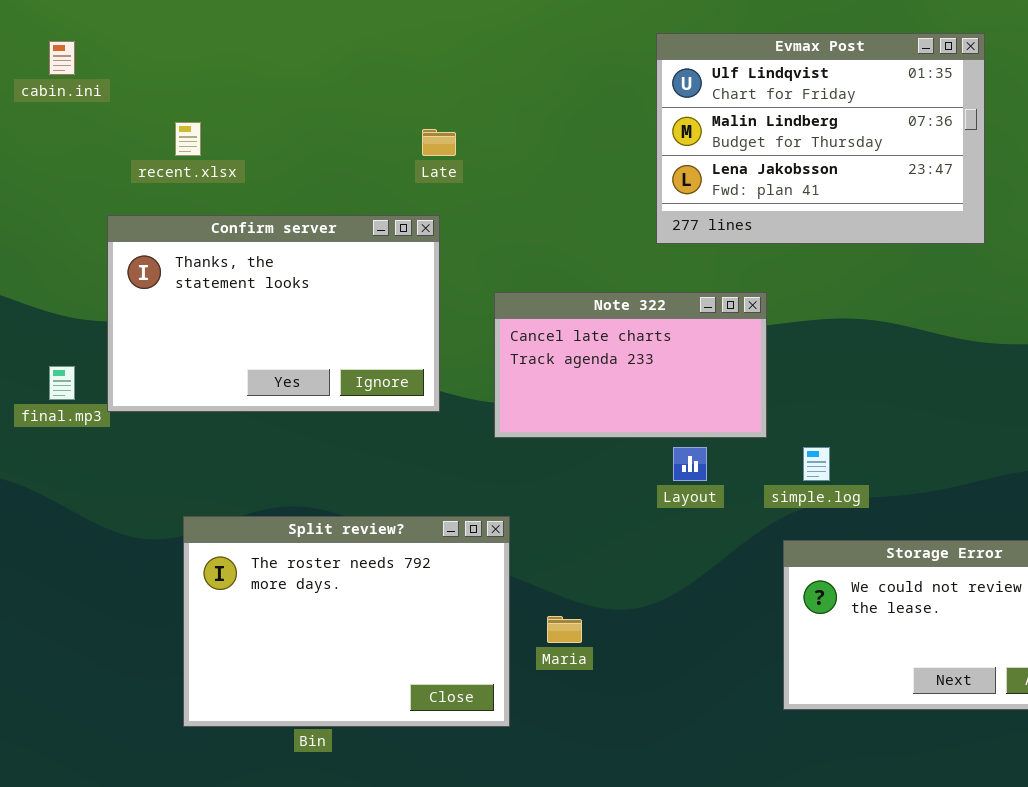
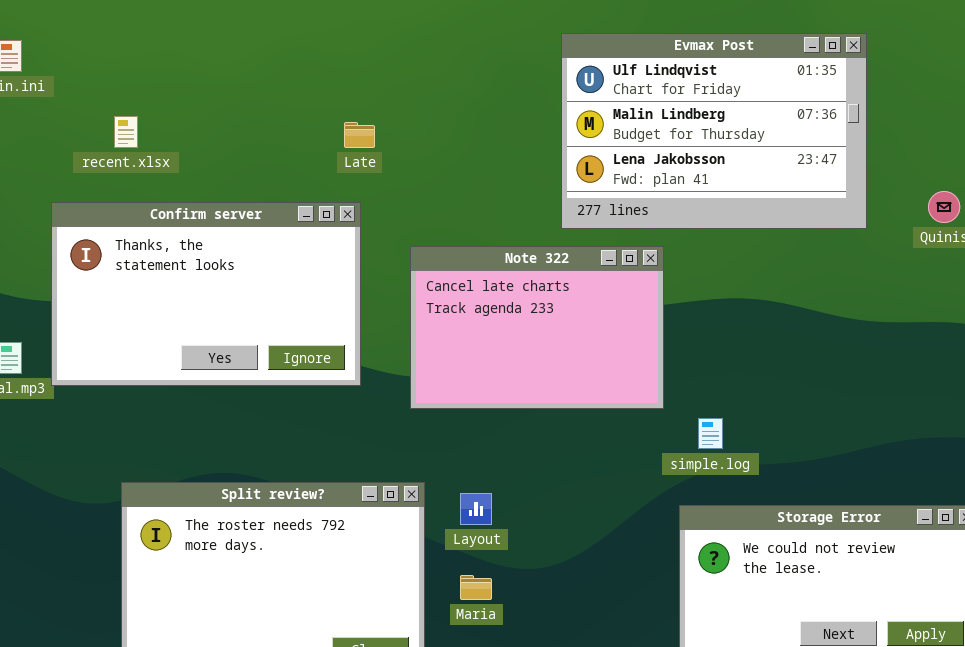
Note 322: [494,292,767,438] -> [410,246,664,409], resized
Layout: [673,447,707,481] -> [460,493,492,525], moved

